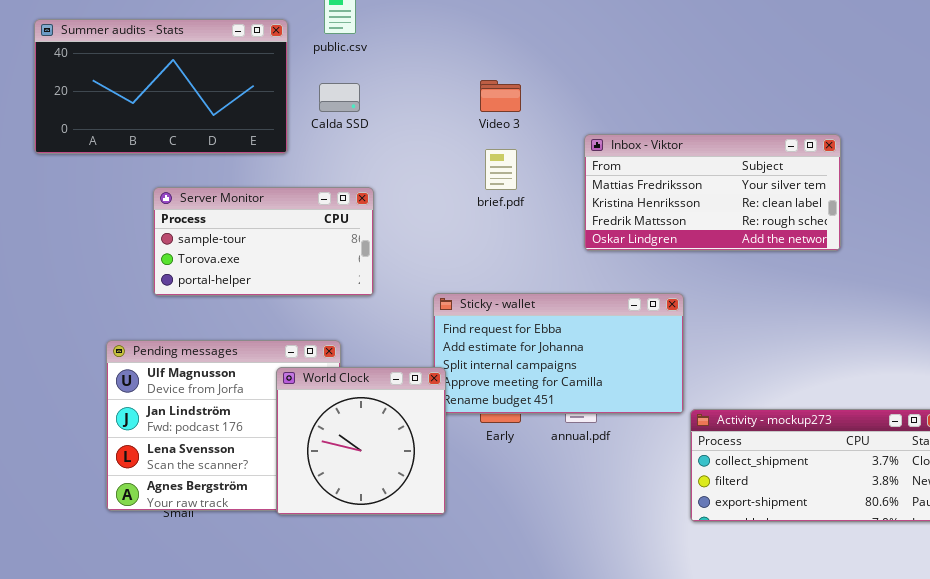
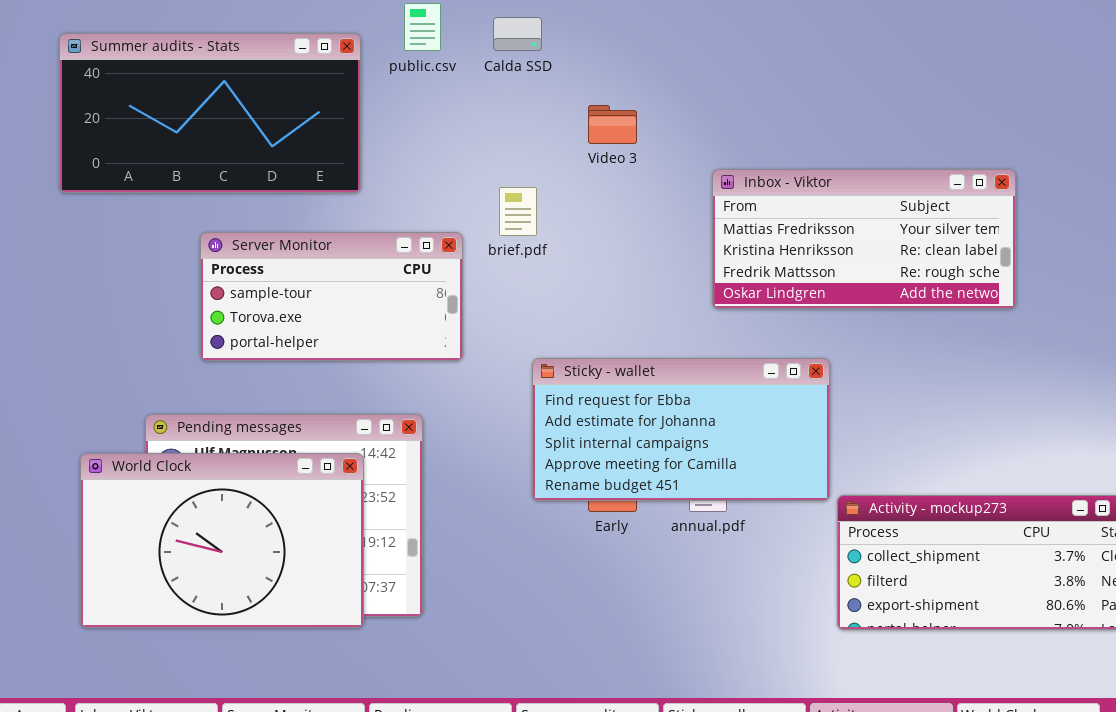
Calda SSD: [319,83,360,112] -> [493,17,542,51], moved
brief.pdf: [485,149,517,190] -> [499,187,537,236], moved
World Clock: [276,367,446,515] -> [80,453,364,628], moved, resized

